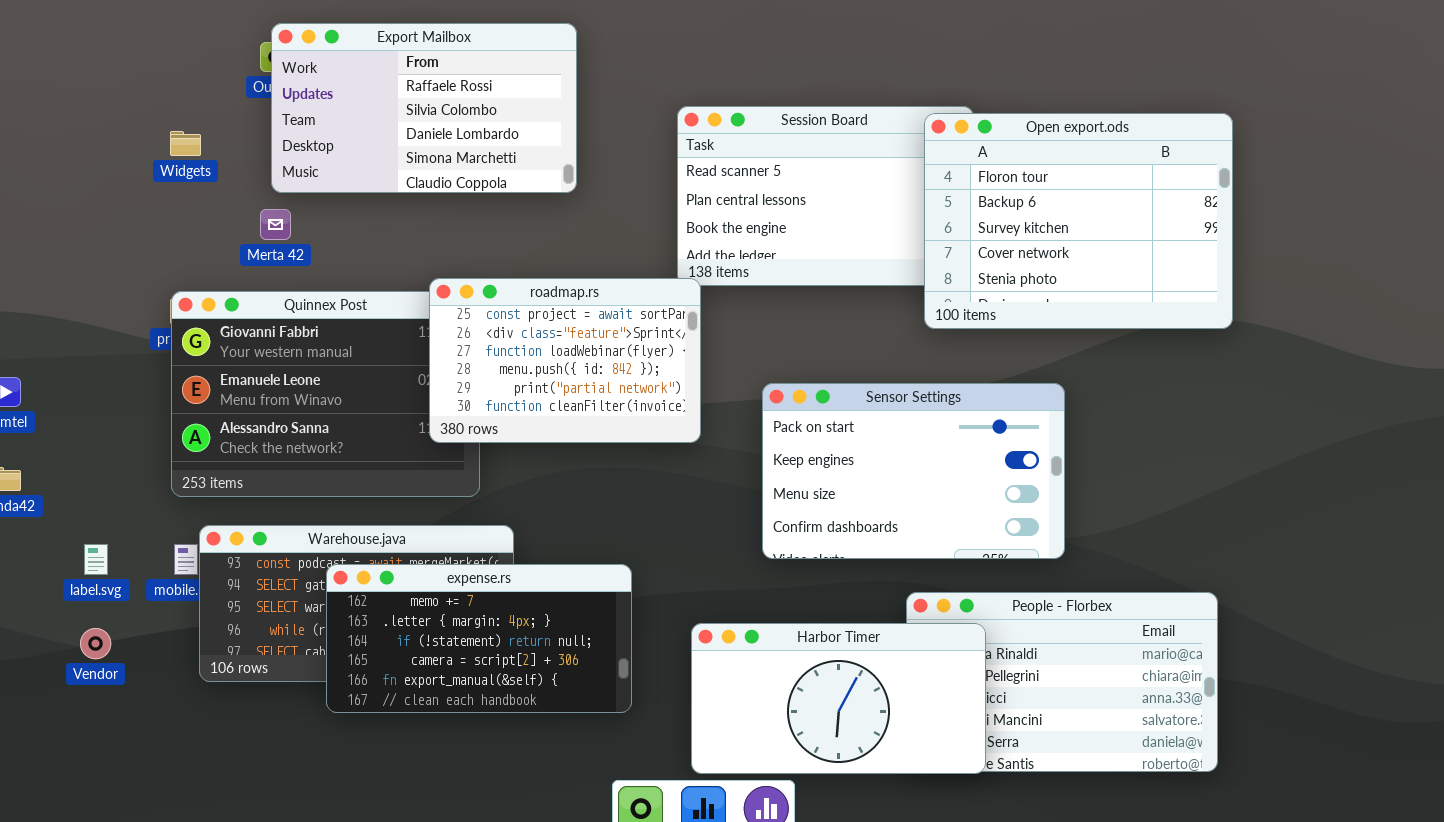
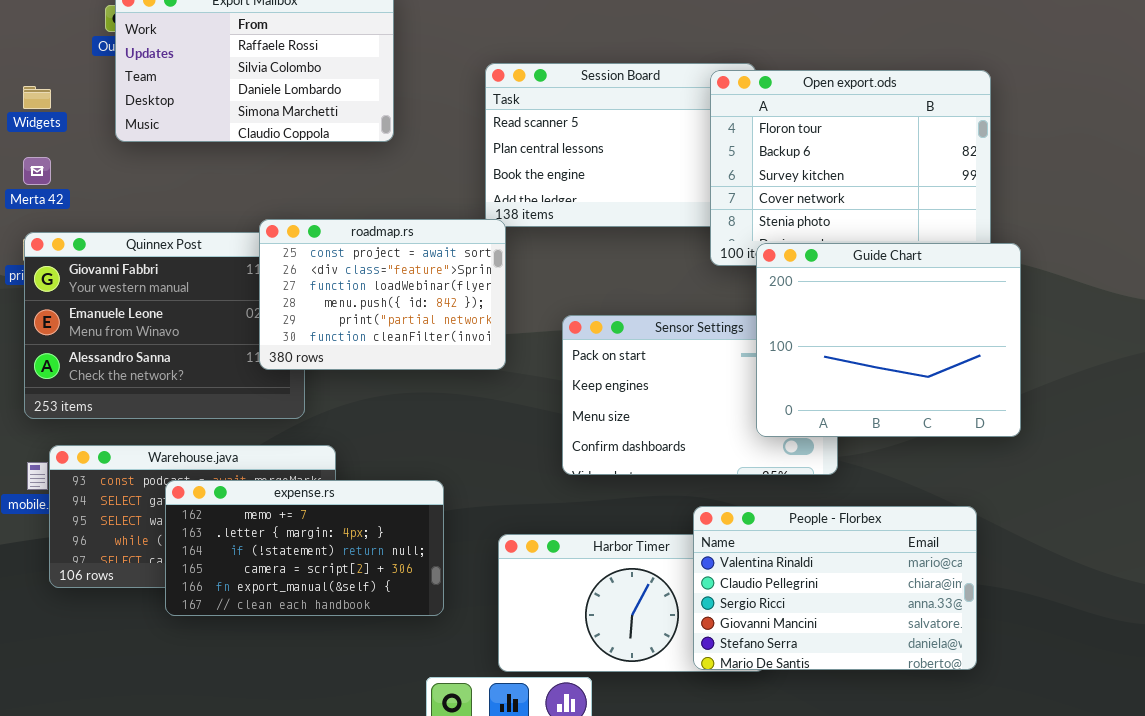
Merta 42: [260,209,291,240] -> [23,157,51,185], moved
Guide Chart: none -> [756,243,1021,437], opened
People - Florbex: [906,592,1218,772] -> [693,506,977,670], raised

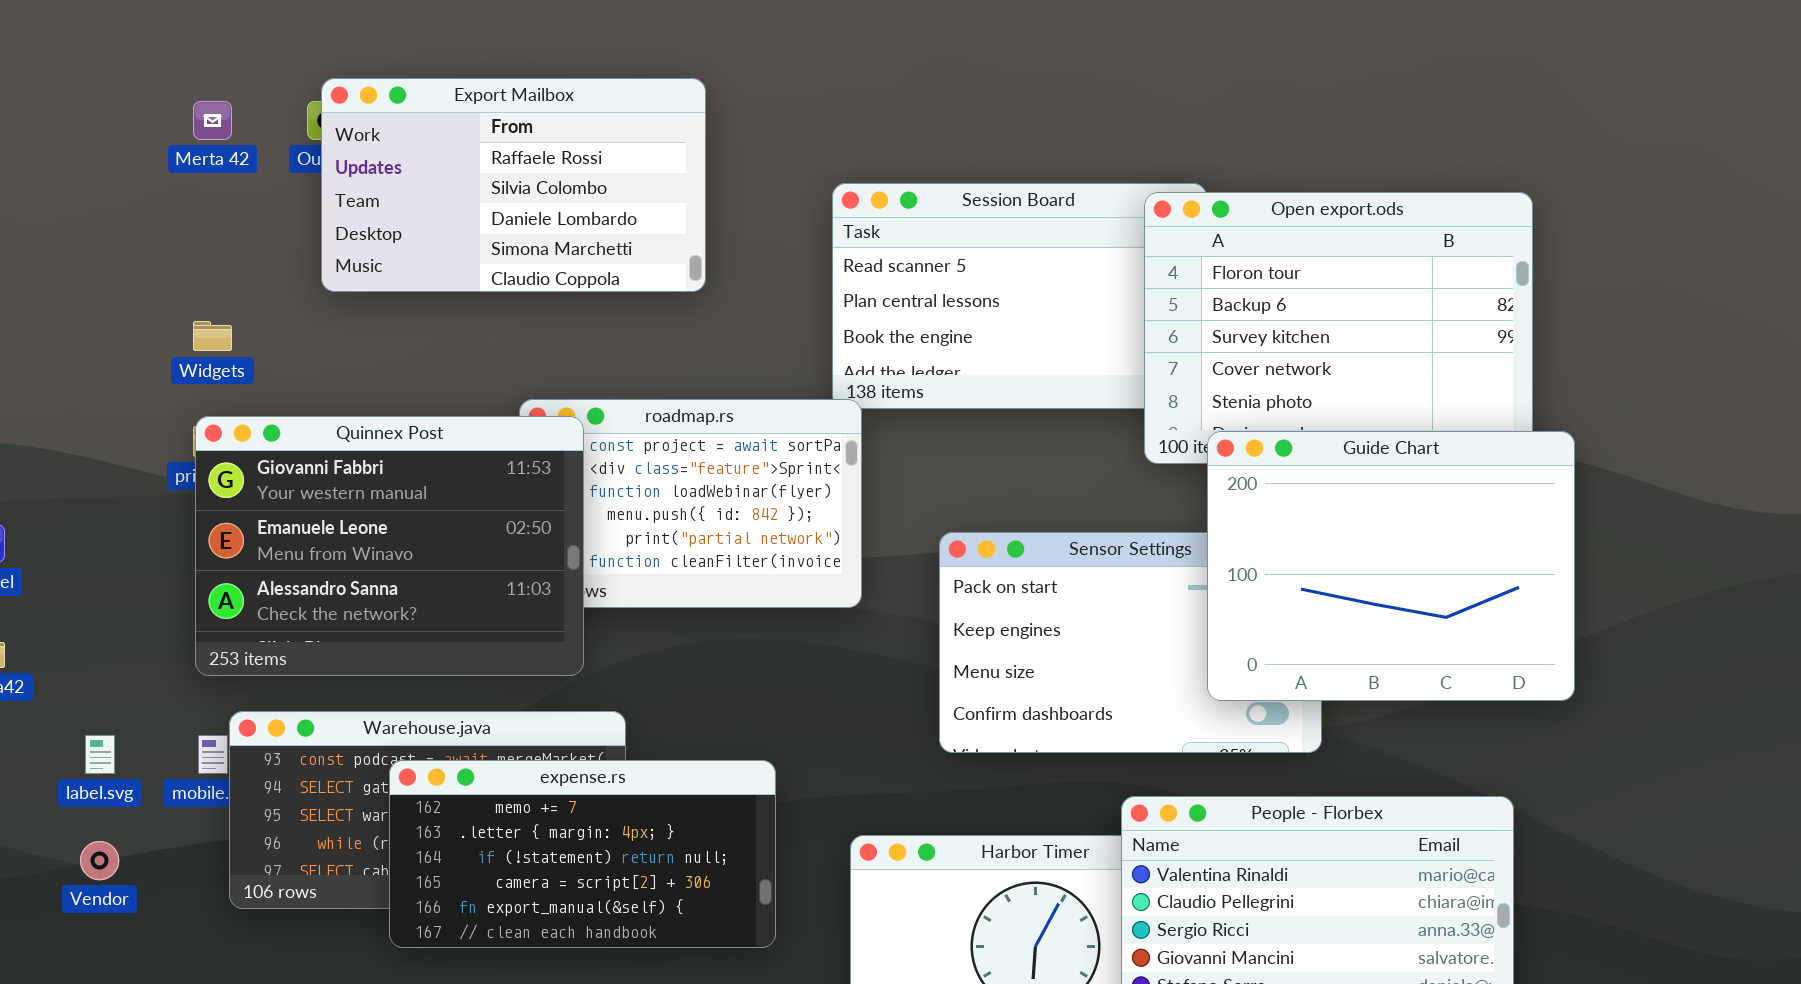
Widgets: [23,86,51,109] -> [193,321,232,351], moved
Merta 42: [23,157,51,185] -> [193,101,232,140], moved
Quinnex Post: [24,232,305,419] -> [195,416,584,676], raised

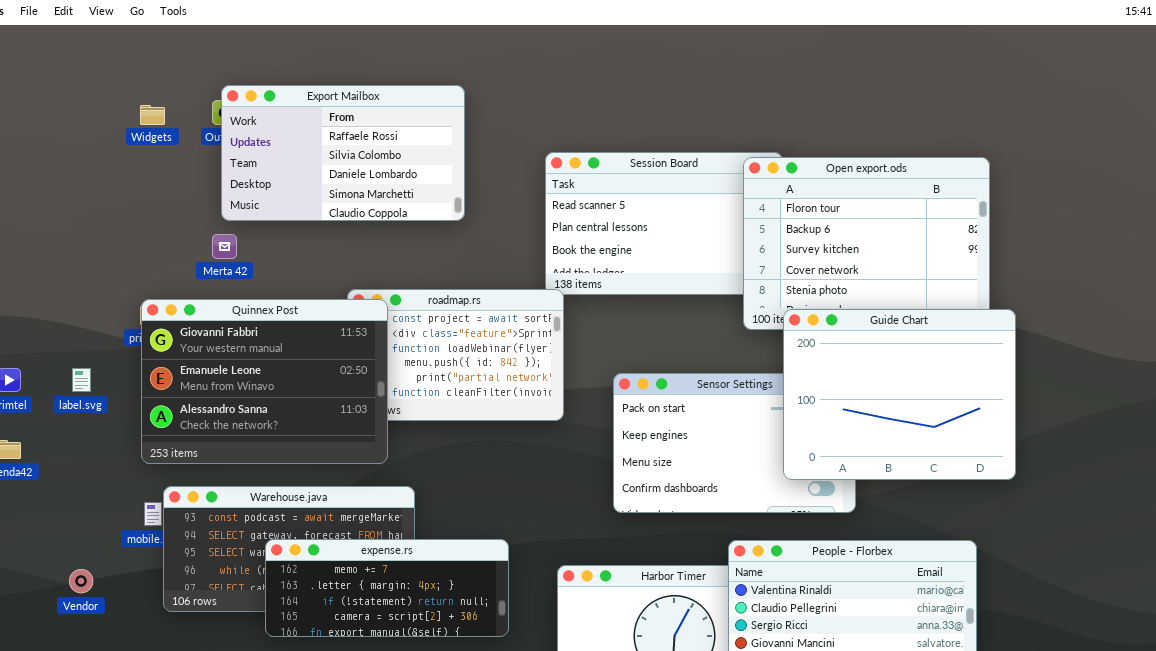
Merta 42: [193,101,232,140] -> [212,234,237,259], moved
Widgets: [193,321,232,351] -> [140,105,165,125], moved
label.svg: [85,735,115,774] -> [72,368,91,392], moved
expense.rs: [389,760,776,948] -> [265,539,509,637], resized

